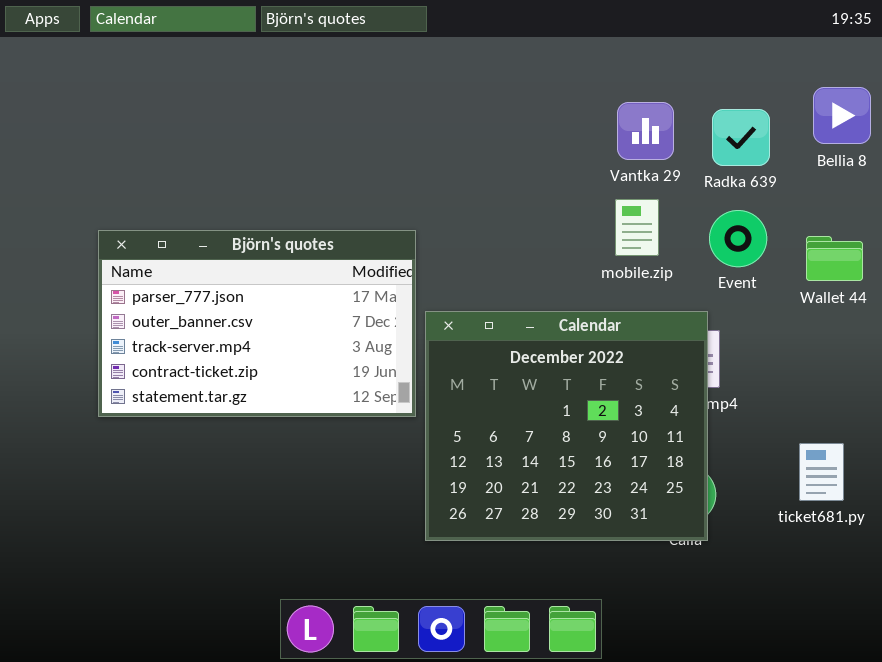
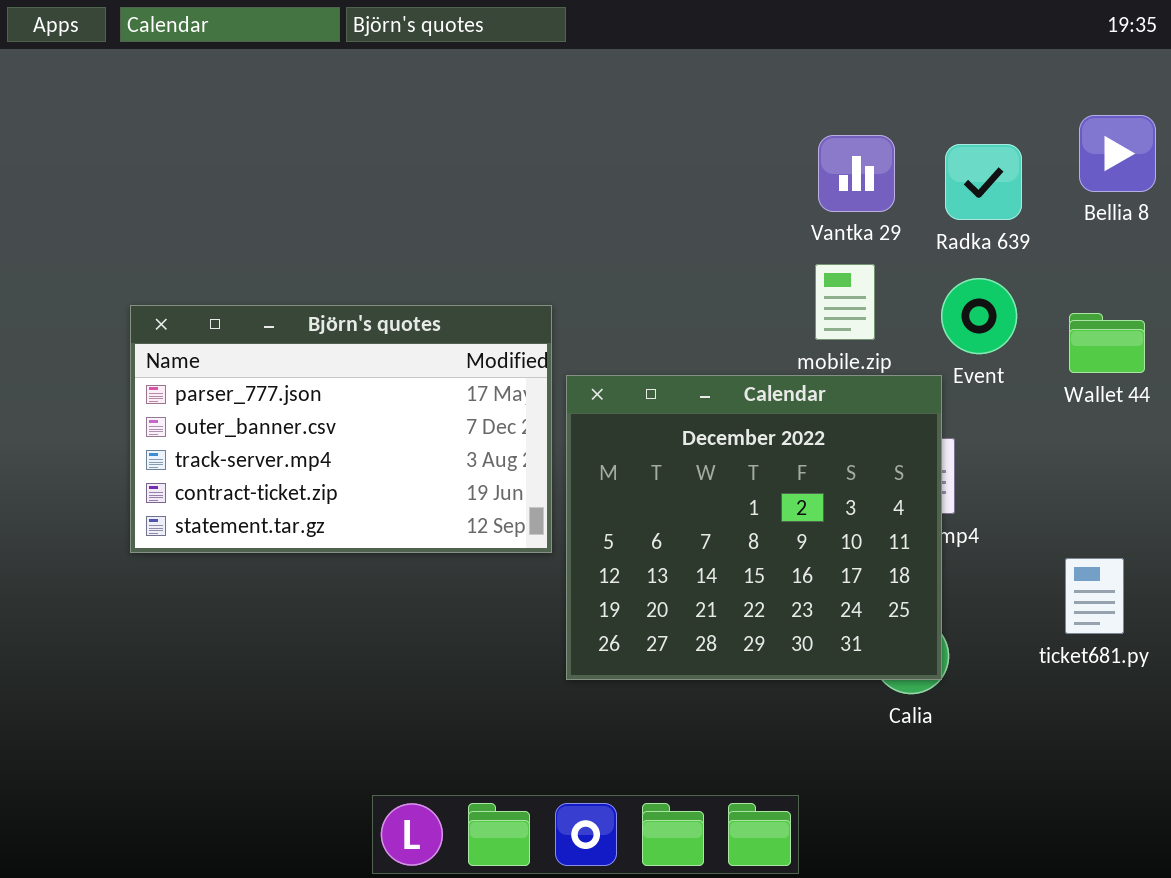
Calendar: [425,311,708,541] -> [566,375,942,680], moved
ticket681.py: [799,443,844,501] -> [1065,558,1124,634], moved

